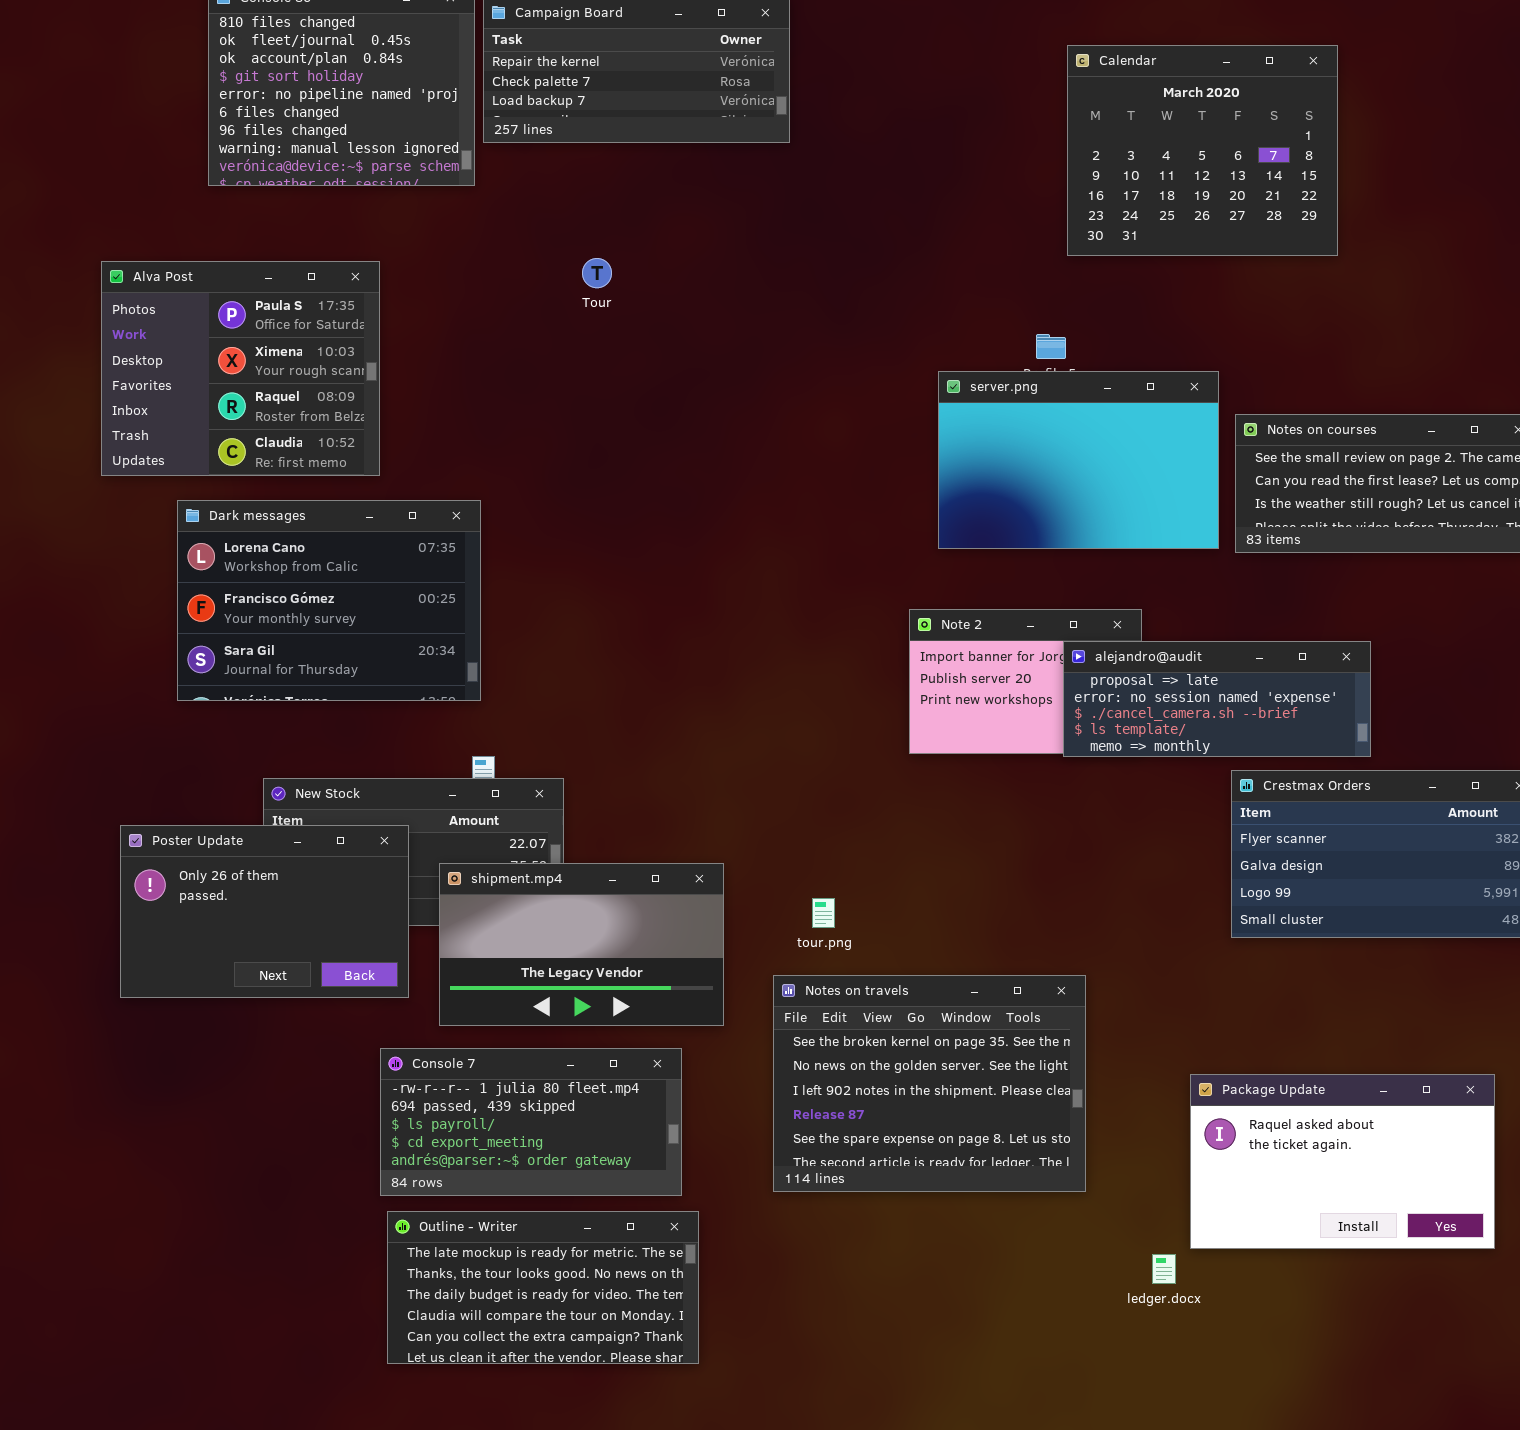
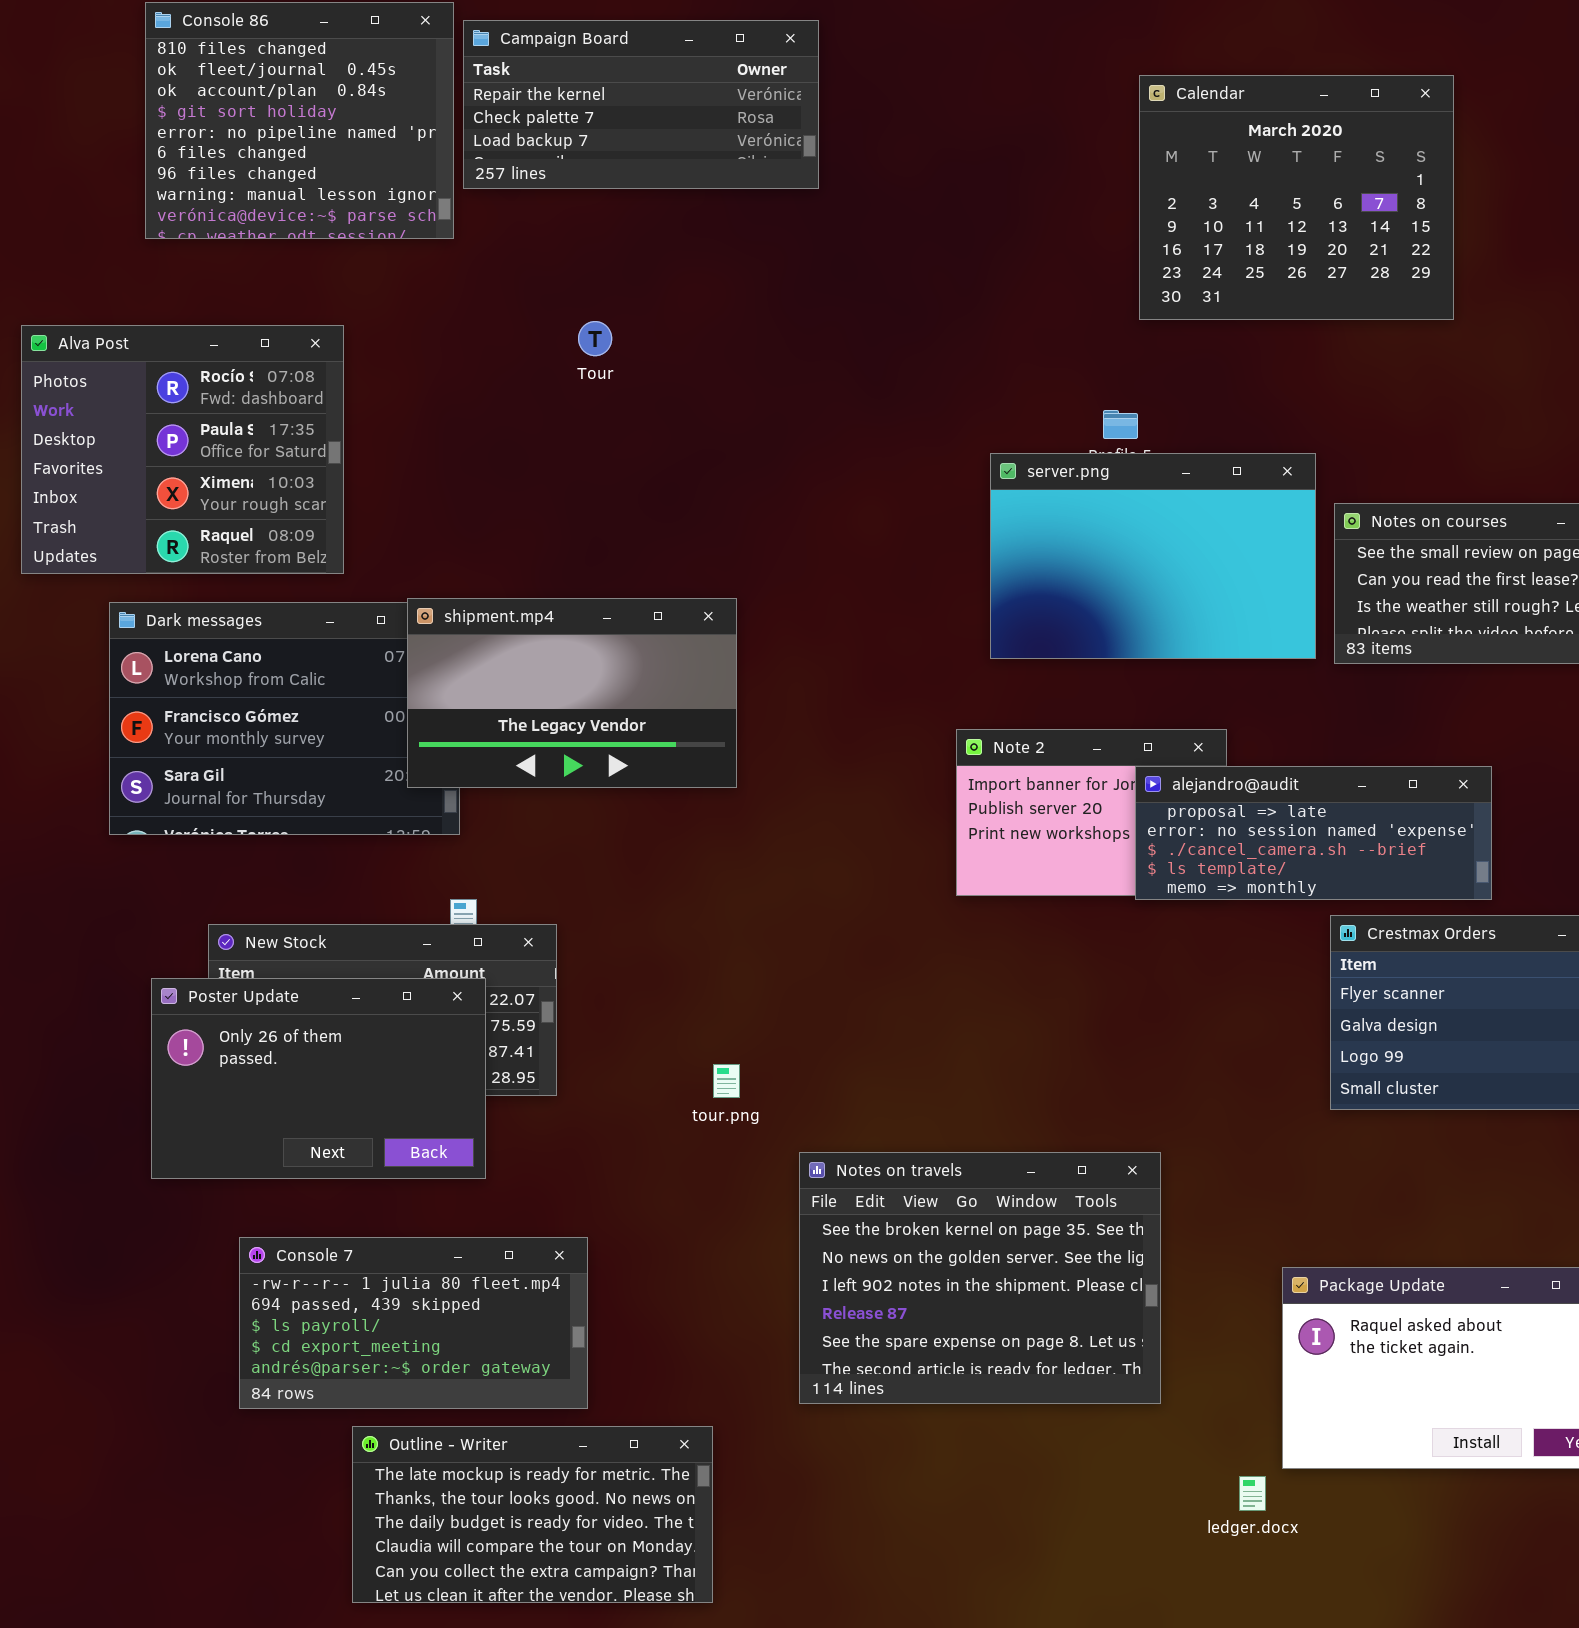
Alva Post: [101,261,380,476] -> [21,325,344,574], scrolled up 1 row
Poster Update: [120,825,409,998] -> [151,978,486,1179], moved
shipment.mp4: [439,863,724,1026] -> [407,598,737,788], moved
tour.png: [812,898,835,928] -> [713,1064,740,1098], moved
Console 7: [380,1048,682,1196] -> [239,1237,588,1409], moved

